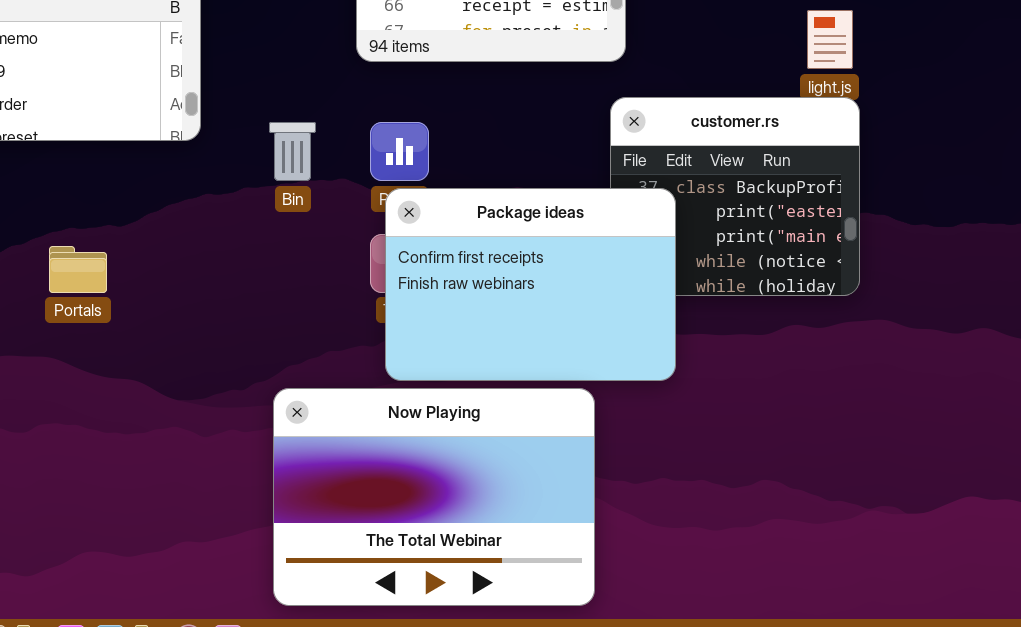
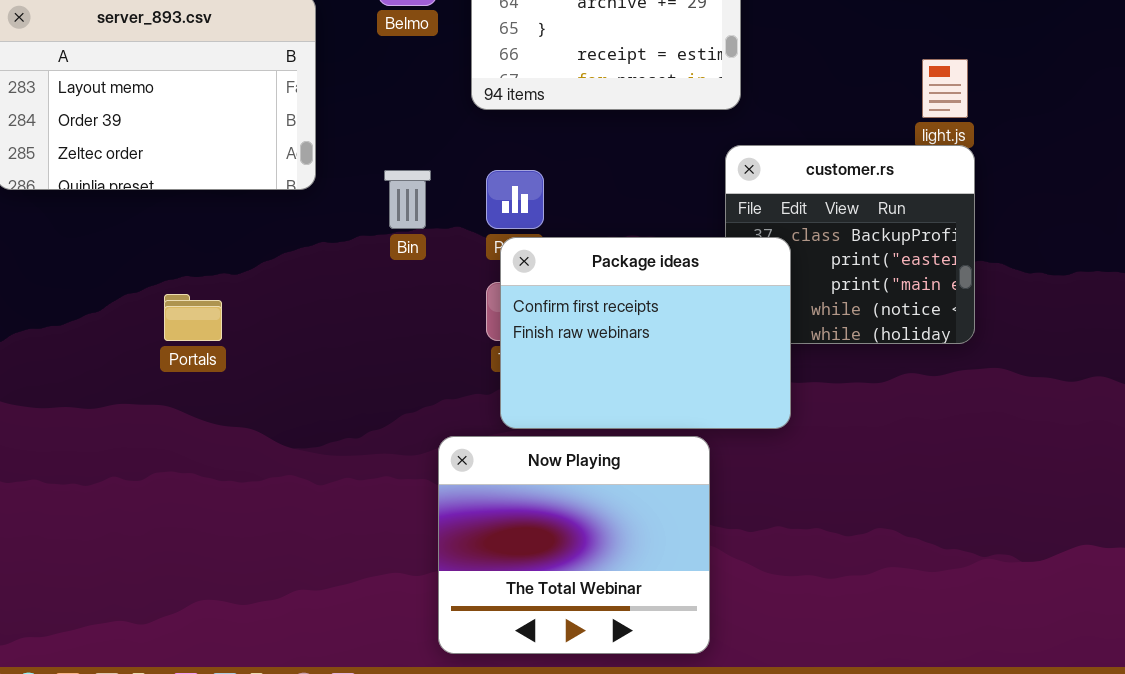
Now Playing: [273,388,595,606] -> [438,436,710,654], resized

